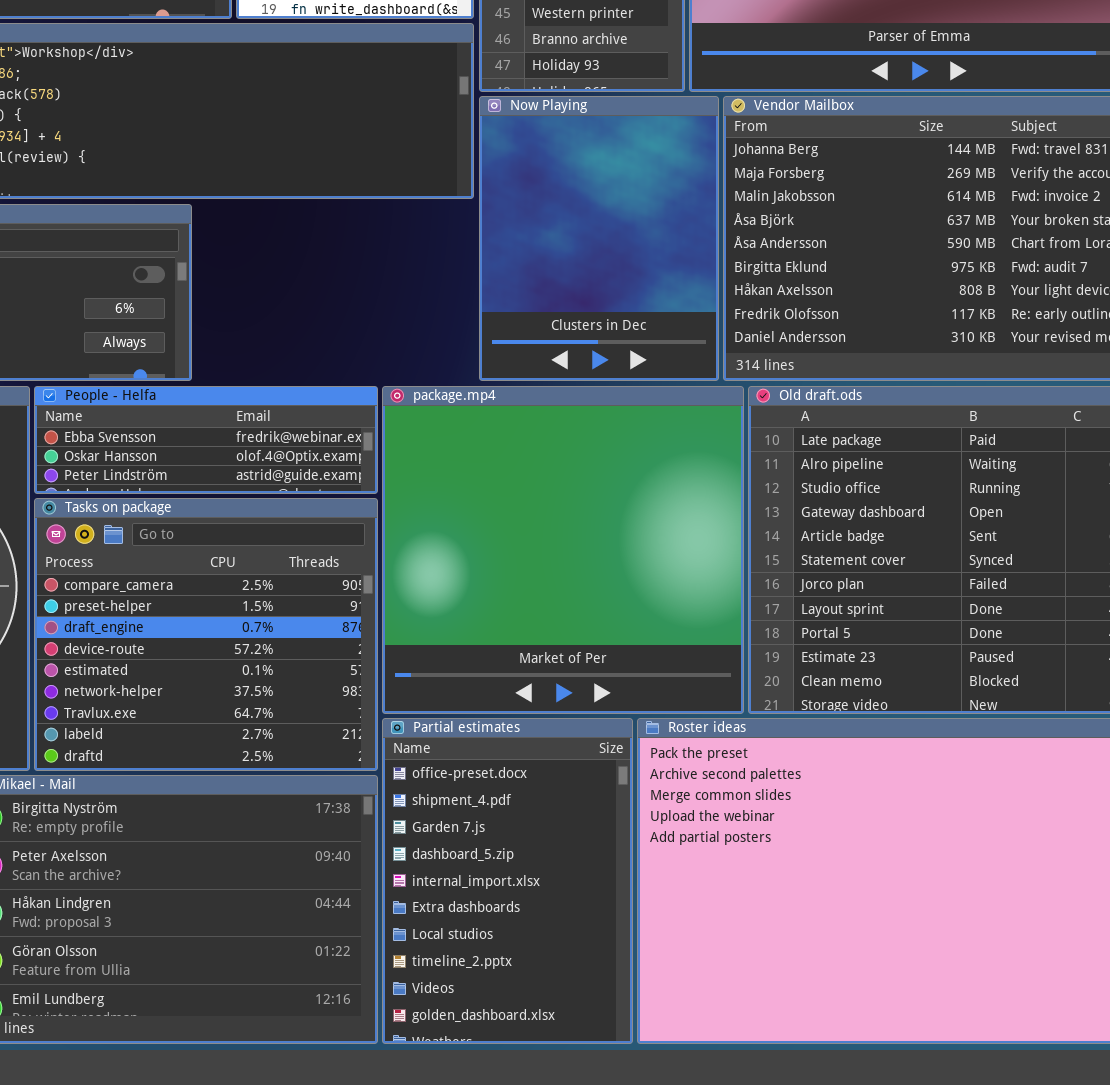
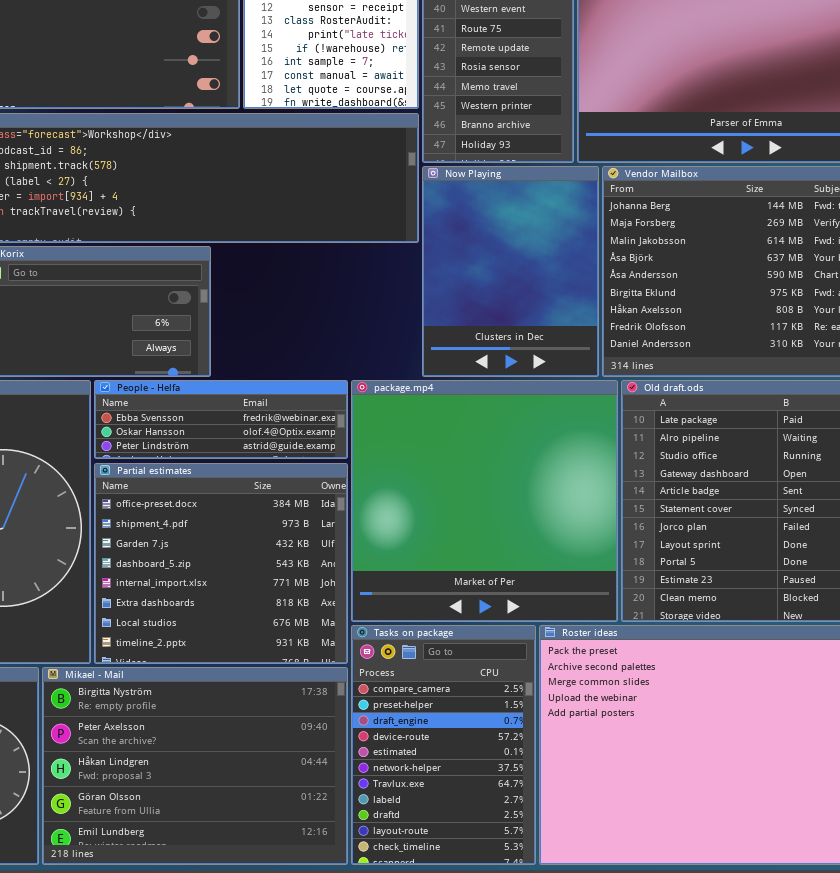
Tasks on package: [34,498,378,771] -> [351,625,536,865], moved, resized
Partial estimates: [382,718,633,1044] -> [94,463,348,664], moved, resized

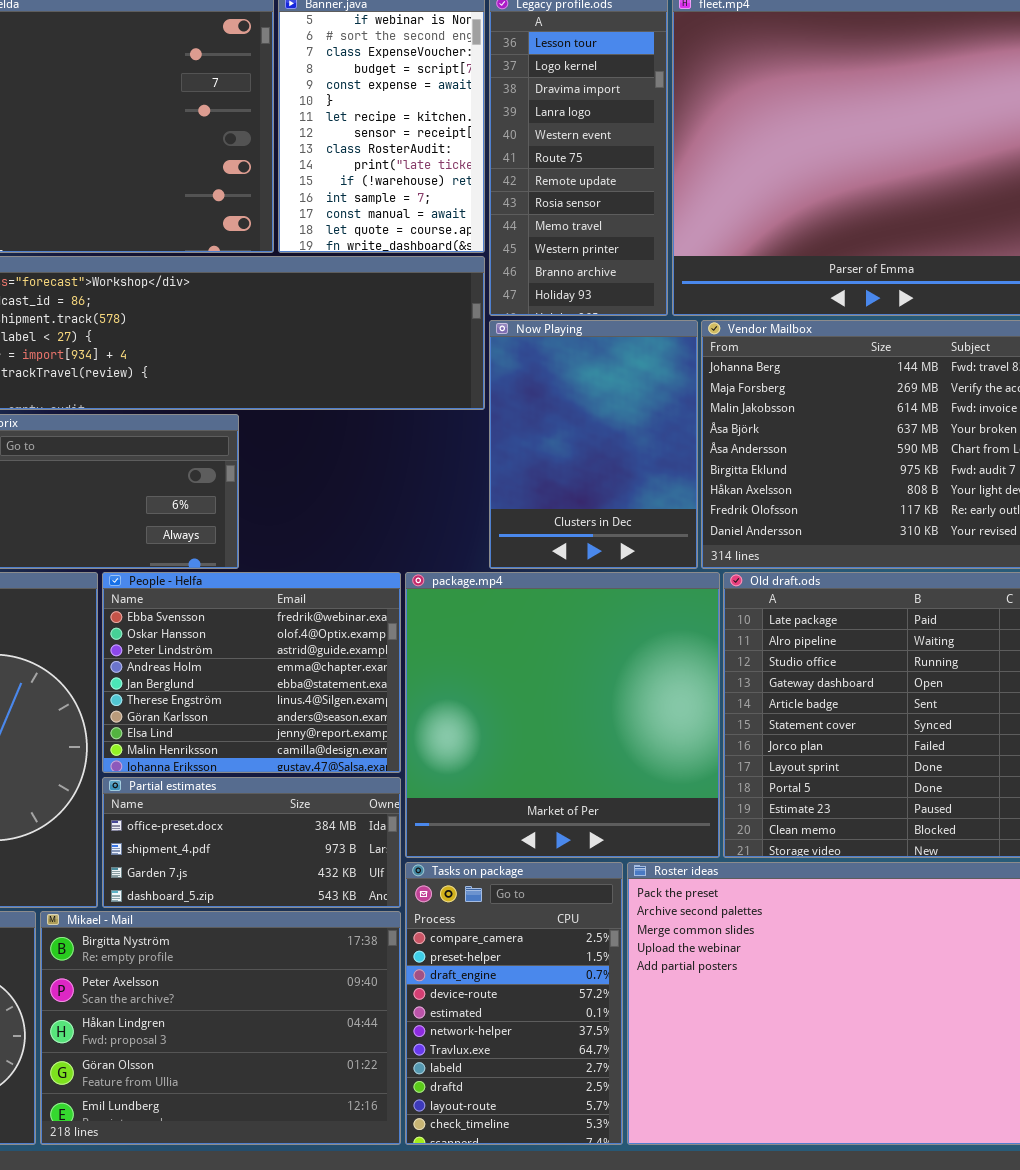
People - Helfa: [94,380,348,459] -> [102,572,401,773], resized
Partial estimates: [94,463,348,664] -> [102,777,401,908], resized

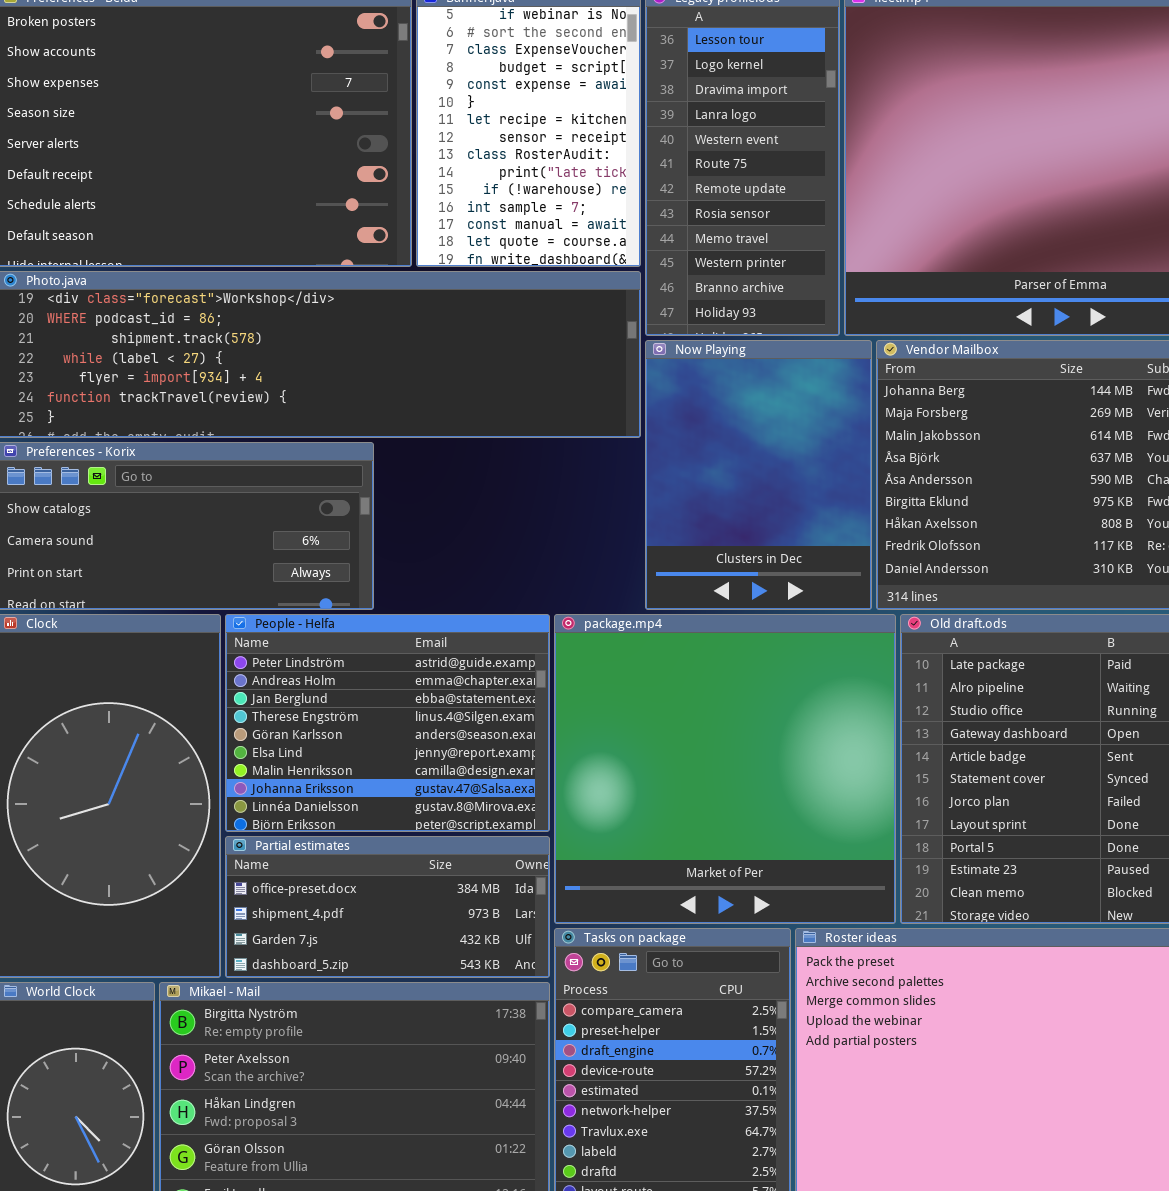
People - Helfa: [102,572,401,773] -> [225,614,550,832], scrolled down 2 rows

